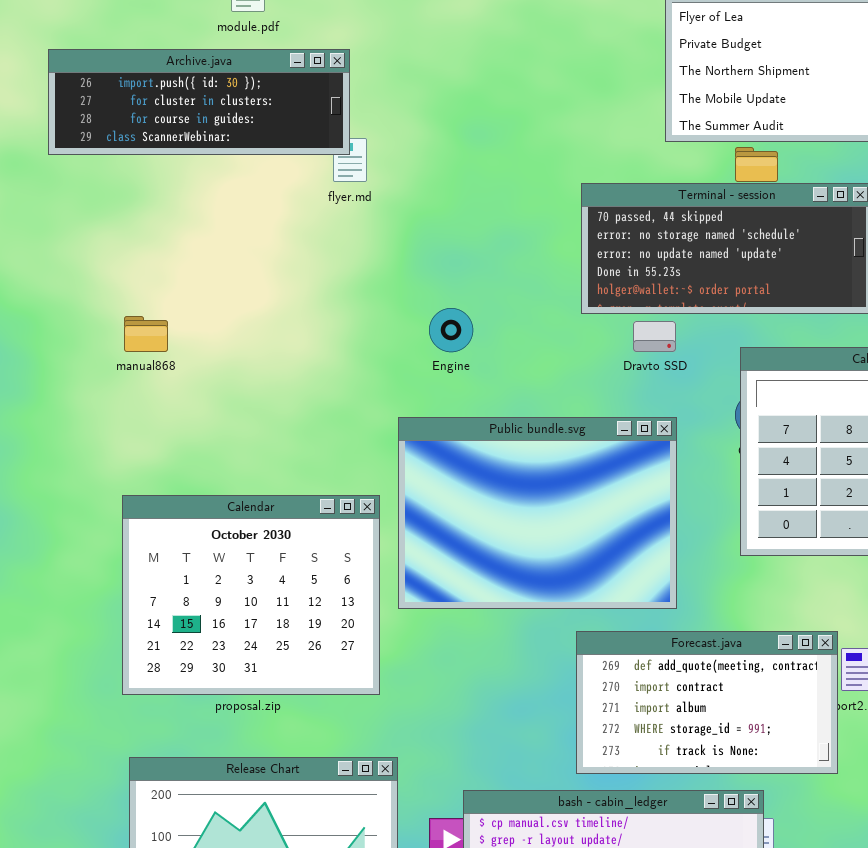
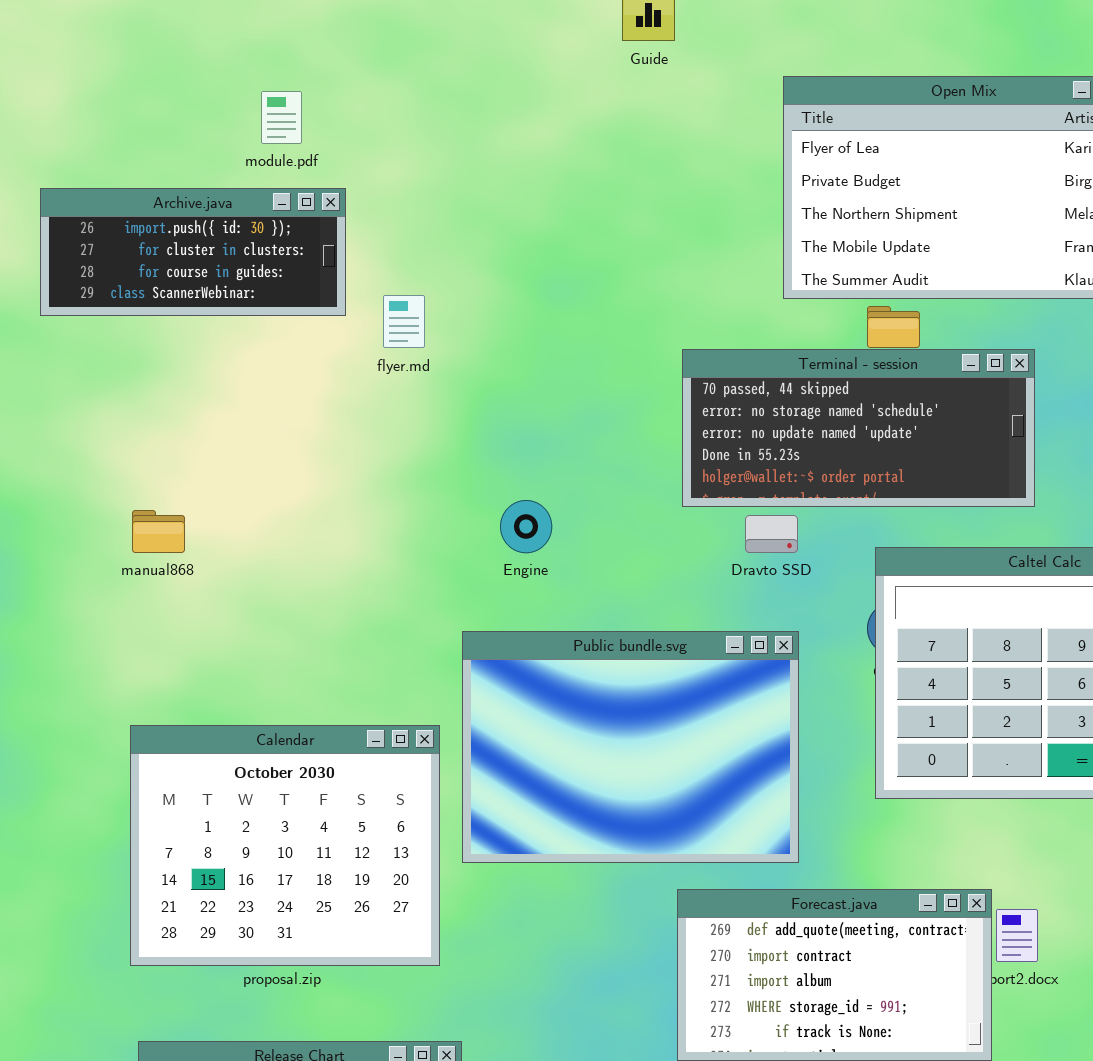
Archive.java: [48,49,350,155] -> [40,188,346,316], resized

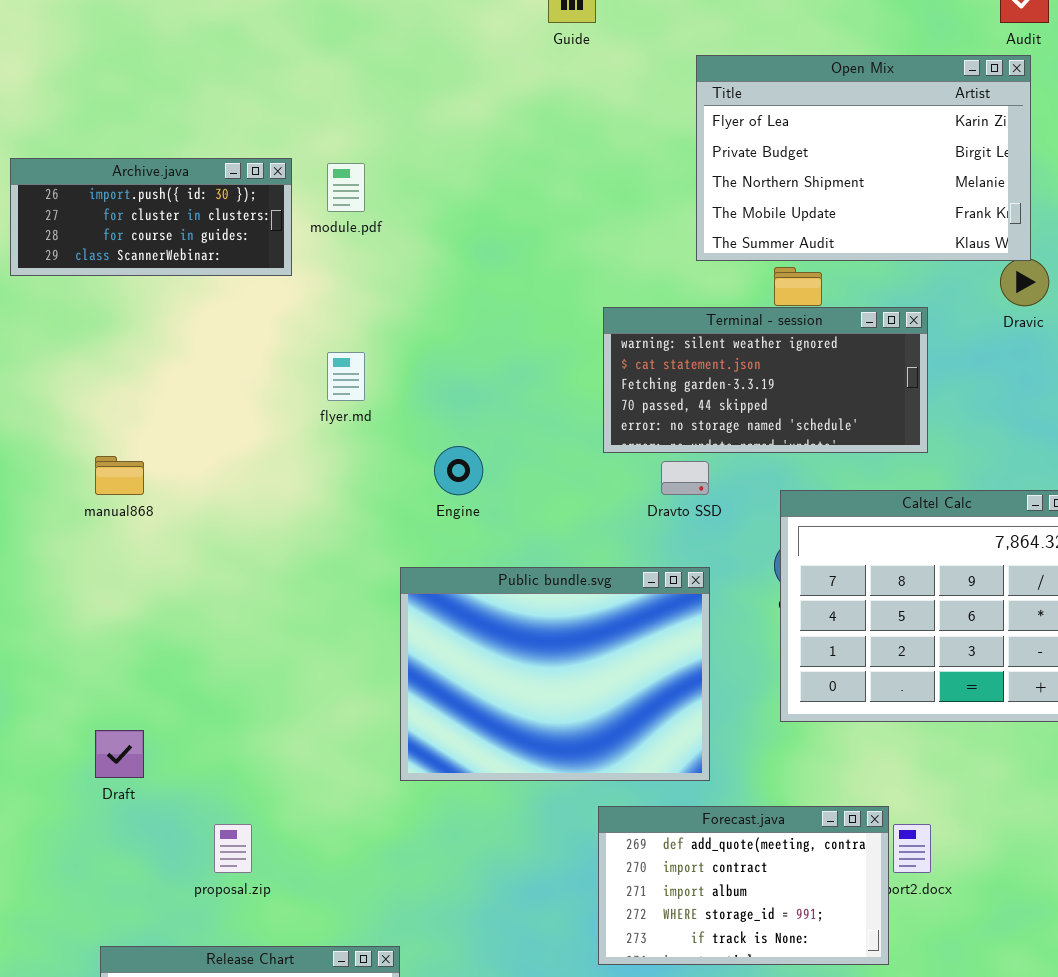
module.pdf: [261,91,302,144] -> [327,163,365,212], moved
flyer.md: [383,295,425,348] -> [327,352,365,401], moved
Terminal - session: [682,349,1035,507] -> [603,307,928,453], scrolled up 3 rows
Calendar: [130,725,440,966] -> none, closed

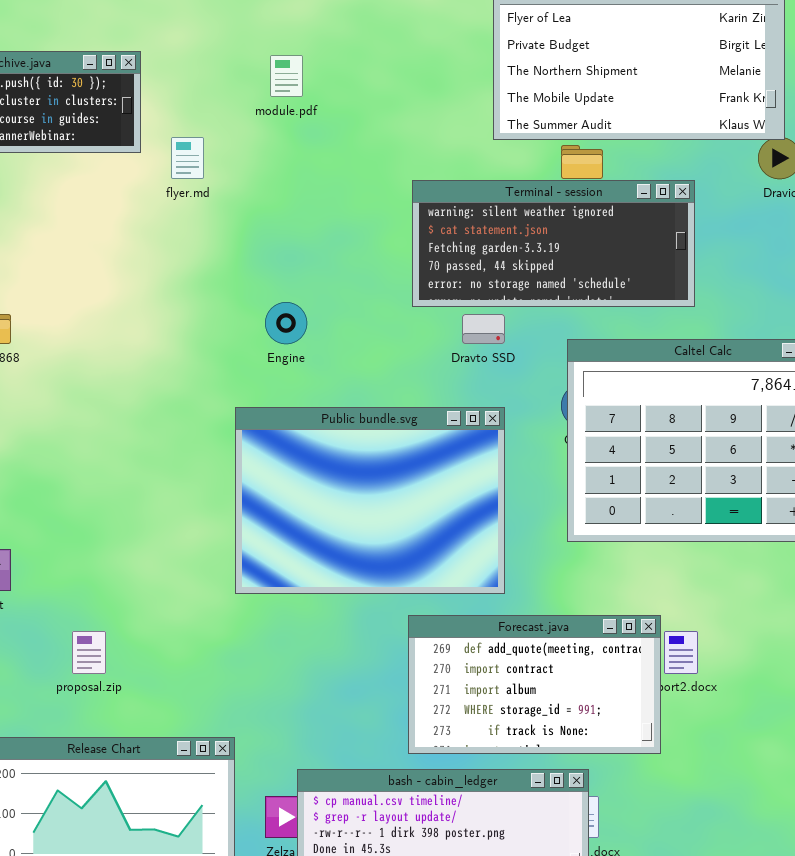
module.pdf: [327,163,365,212] -> [270,55,303,97], moved
flyer.md: [327,352,365,401] -> [171,137,204,179], moved

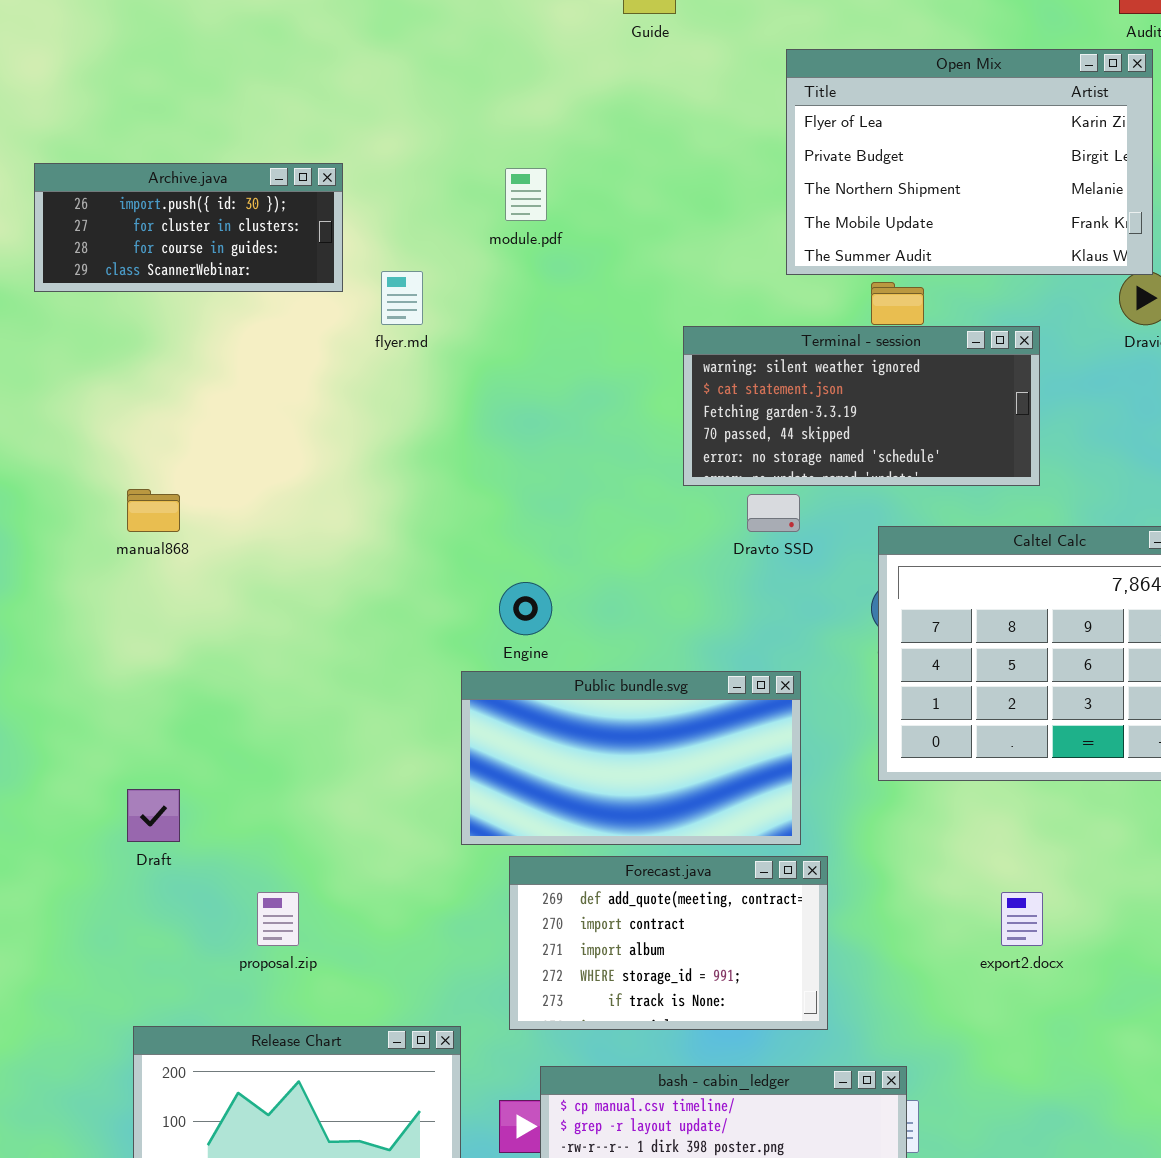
Engine: [265,302,307,344] -> [499,582,552,635], moved
Public bundle.svg: [235,407,505,594] -> [461,671,801,845], resized
Forecast.java: [408,615,661,754] -> [509,856,828,1030], moved

